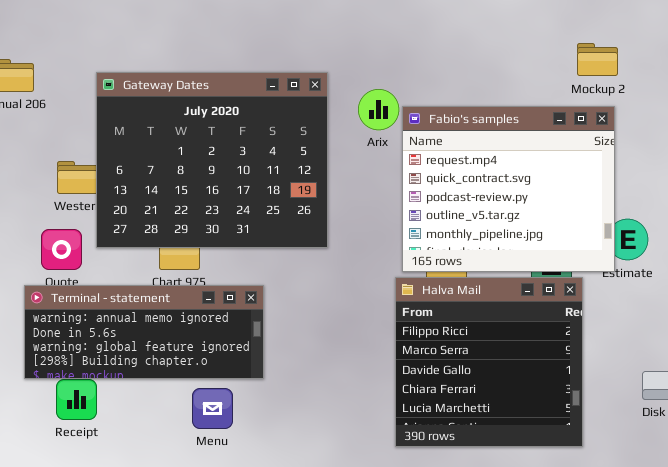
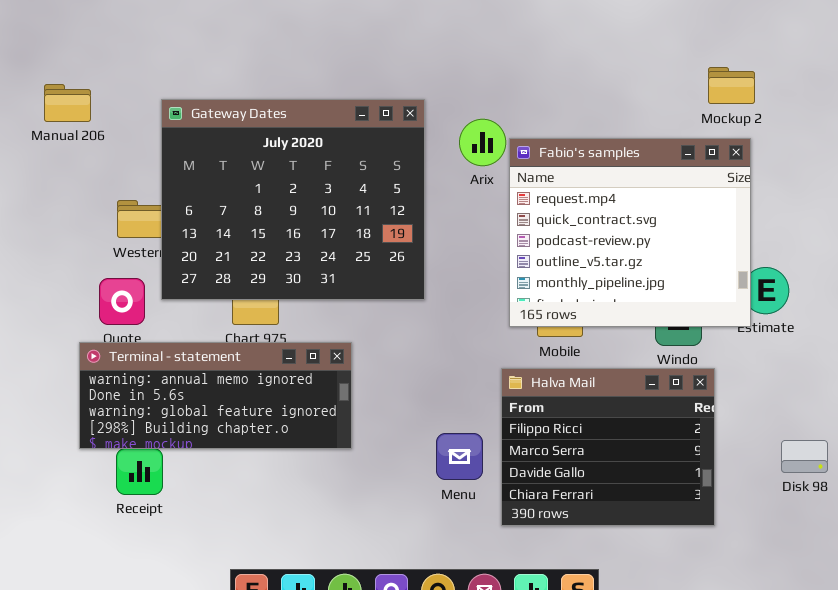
Halva Mail: [395,277,583,447] -> [501,368,715,526], resized
Menu: [192,388,233,429] -> [436,433,483,480], moved

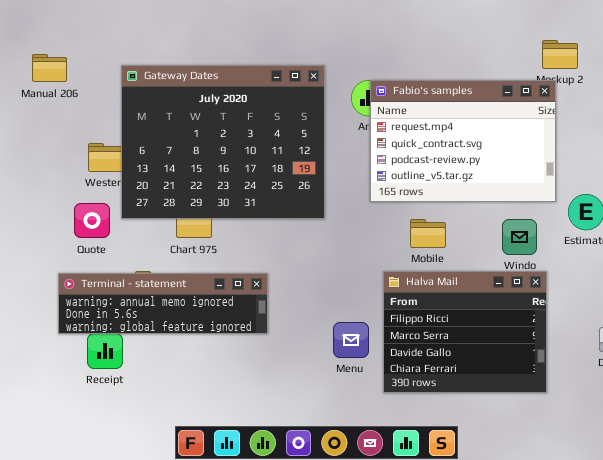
Fabio's samples: [509,138,751,327] -> [370,80,556,202], moved, resized
Terminal - statement: [79,342,352,449] -> [58,273,268,334], resized

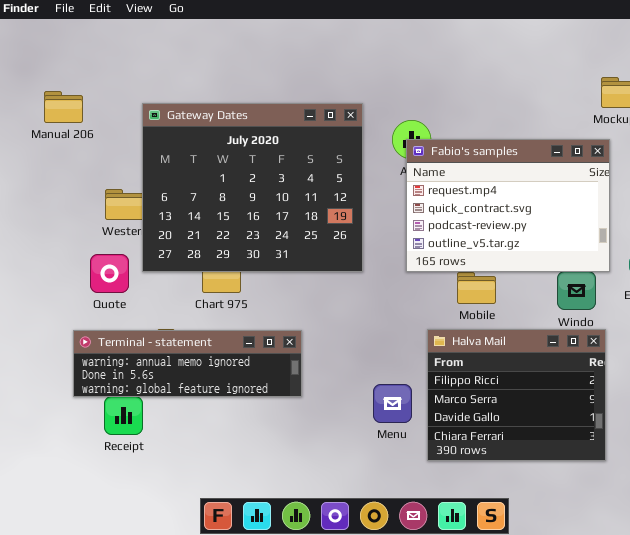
Fabio's samples: [370,80,556,202] -> [406,139,610,272], moved

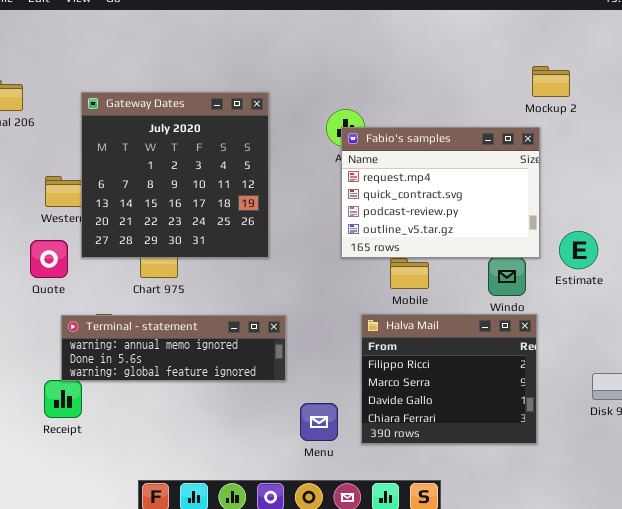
Gateway Dates: [142,103,363,272] -> [81,92,269,258], resized
Terminal - statement: [73,330,302,397] -> [61,315,286,381], moved
Menu: [373,384,412,423] -> [300,403,338,441], moved

